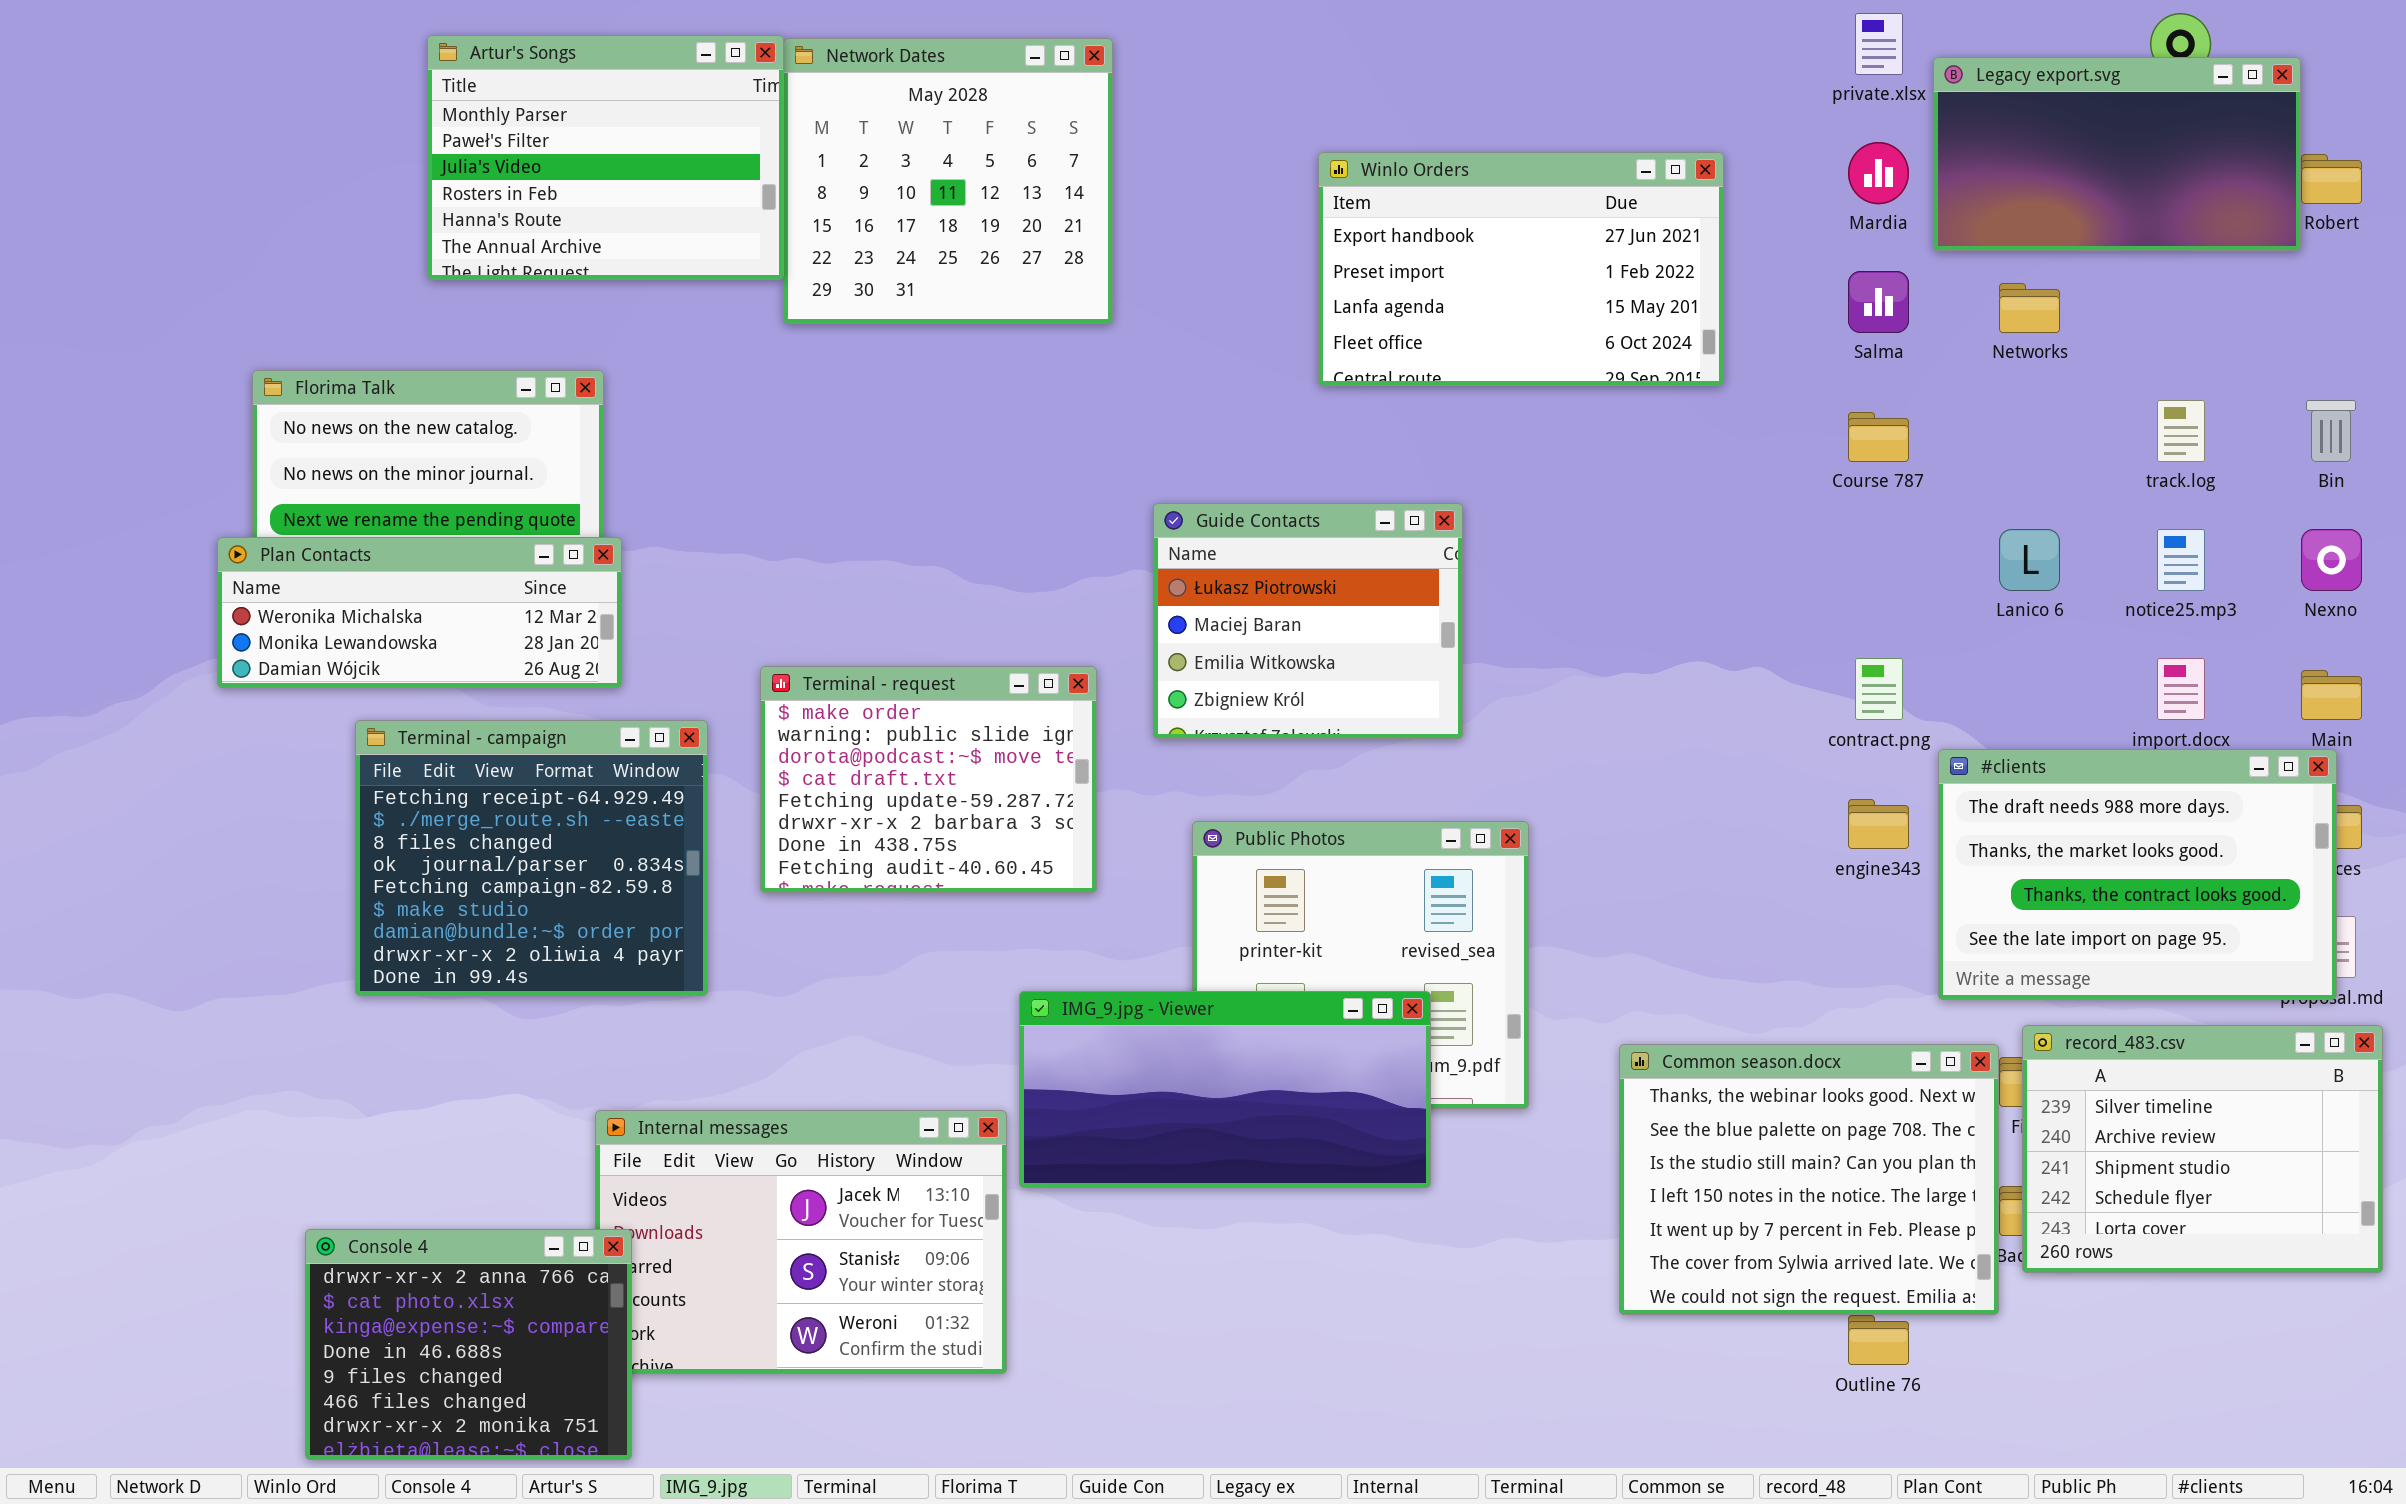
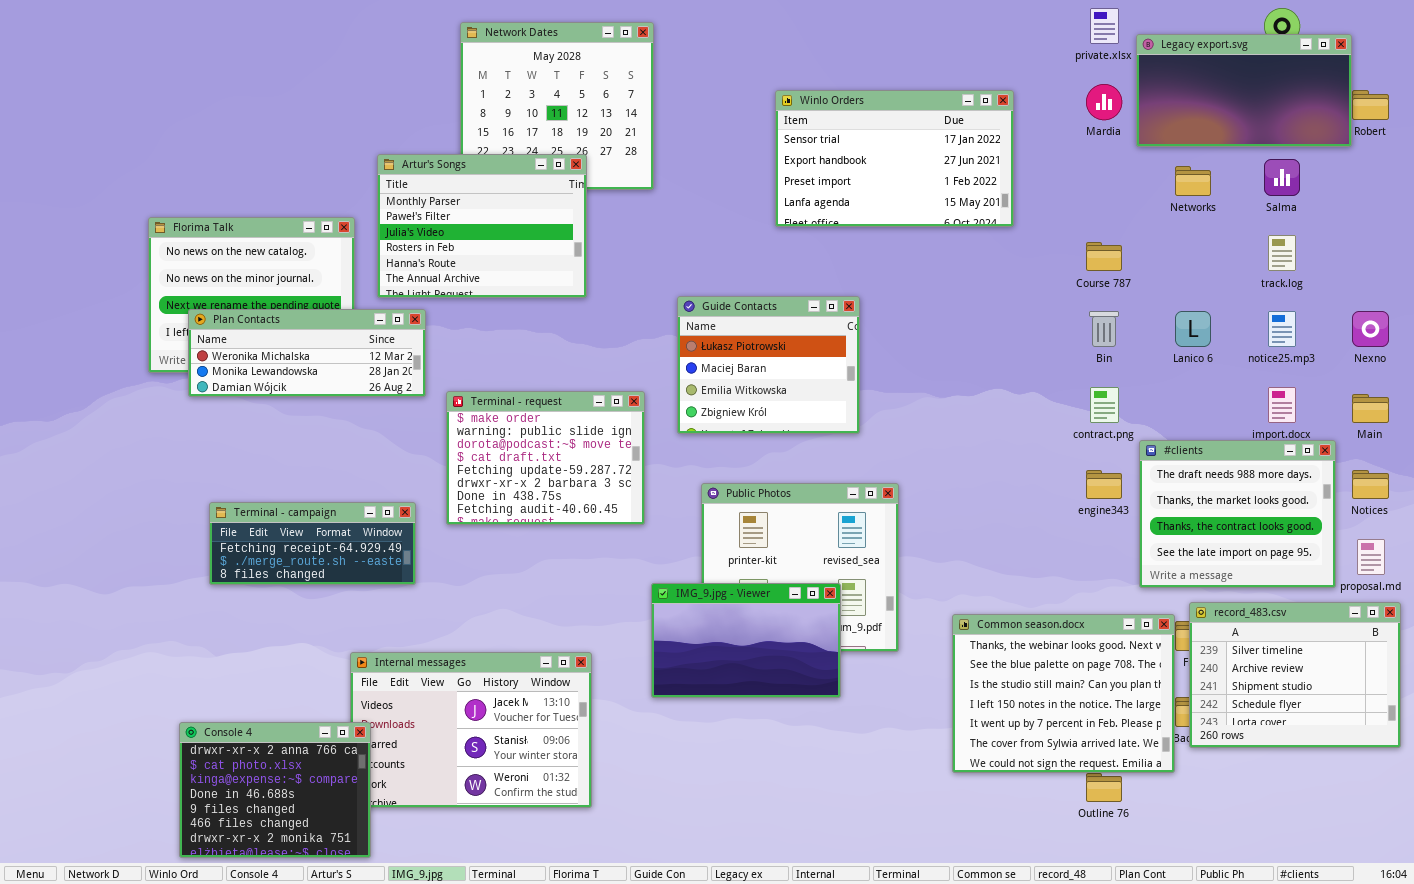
Artur's Songs: [427,35,784,280] -> [377,154,587,298], moved
Winlo Orders: [1318,152,1724,386] -> [775,90,1014,227], scrolled up 1 row
Salma: [1848,271,1909,333] -> [1264,159,1300,196], moved
Bin: [2306,400,2356,462] -> [1089,311,1119,347], moved
Plan Contacts: [217,537,622,688] -> [188,309,426,397], moved
Terminal - campaign: [355,720,708,996] -> [209,502,416,585], resized
#clients: [1938,749,2337,1000] -> [1139,440,1336,588], resized
IMG_9.jpg - Viewer: [1019,991,1431,1188] -> [651,583,841,698], resized

